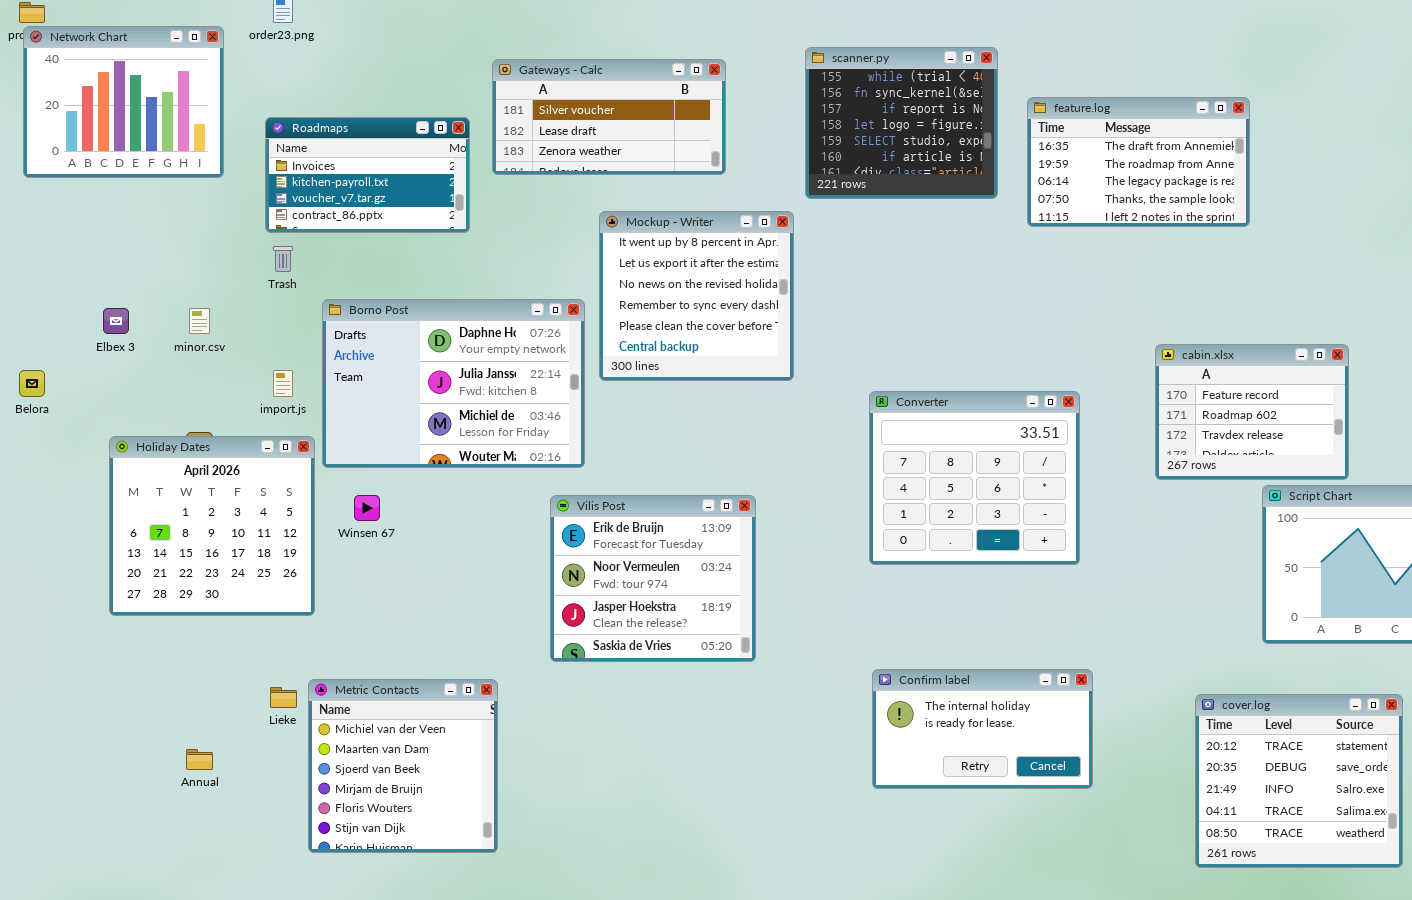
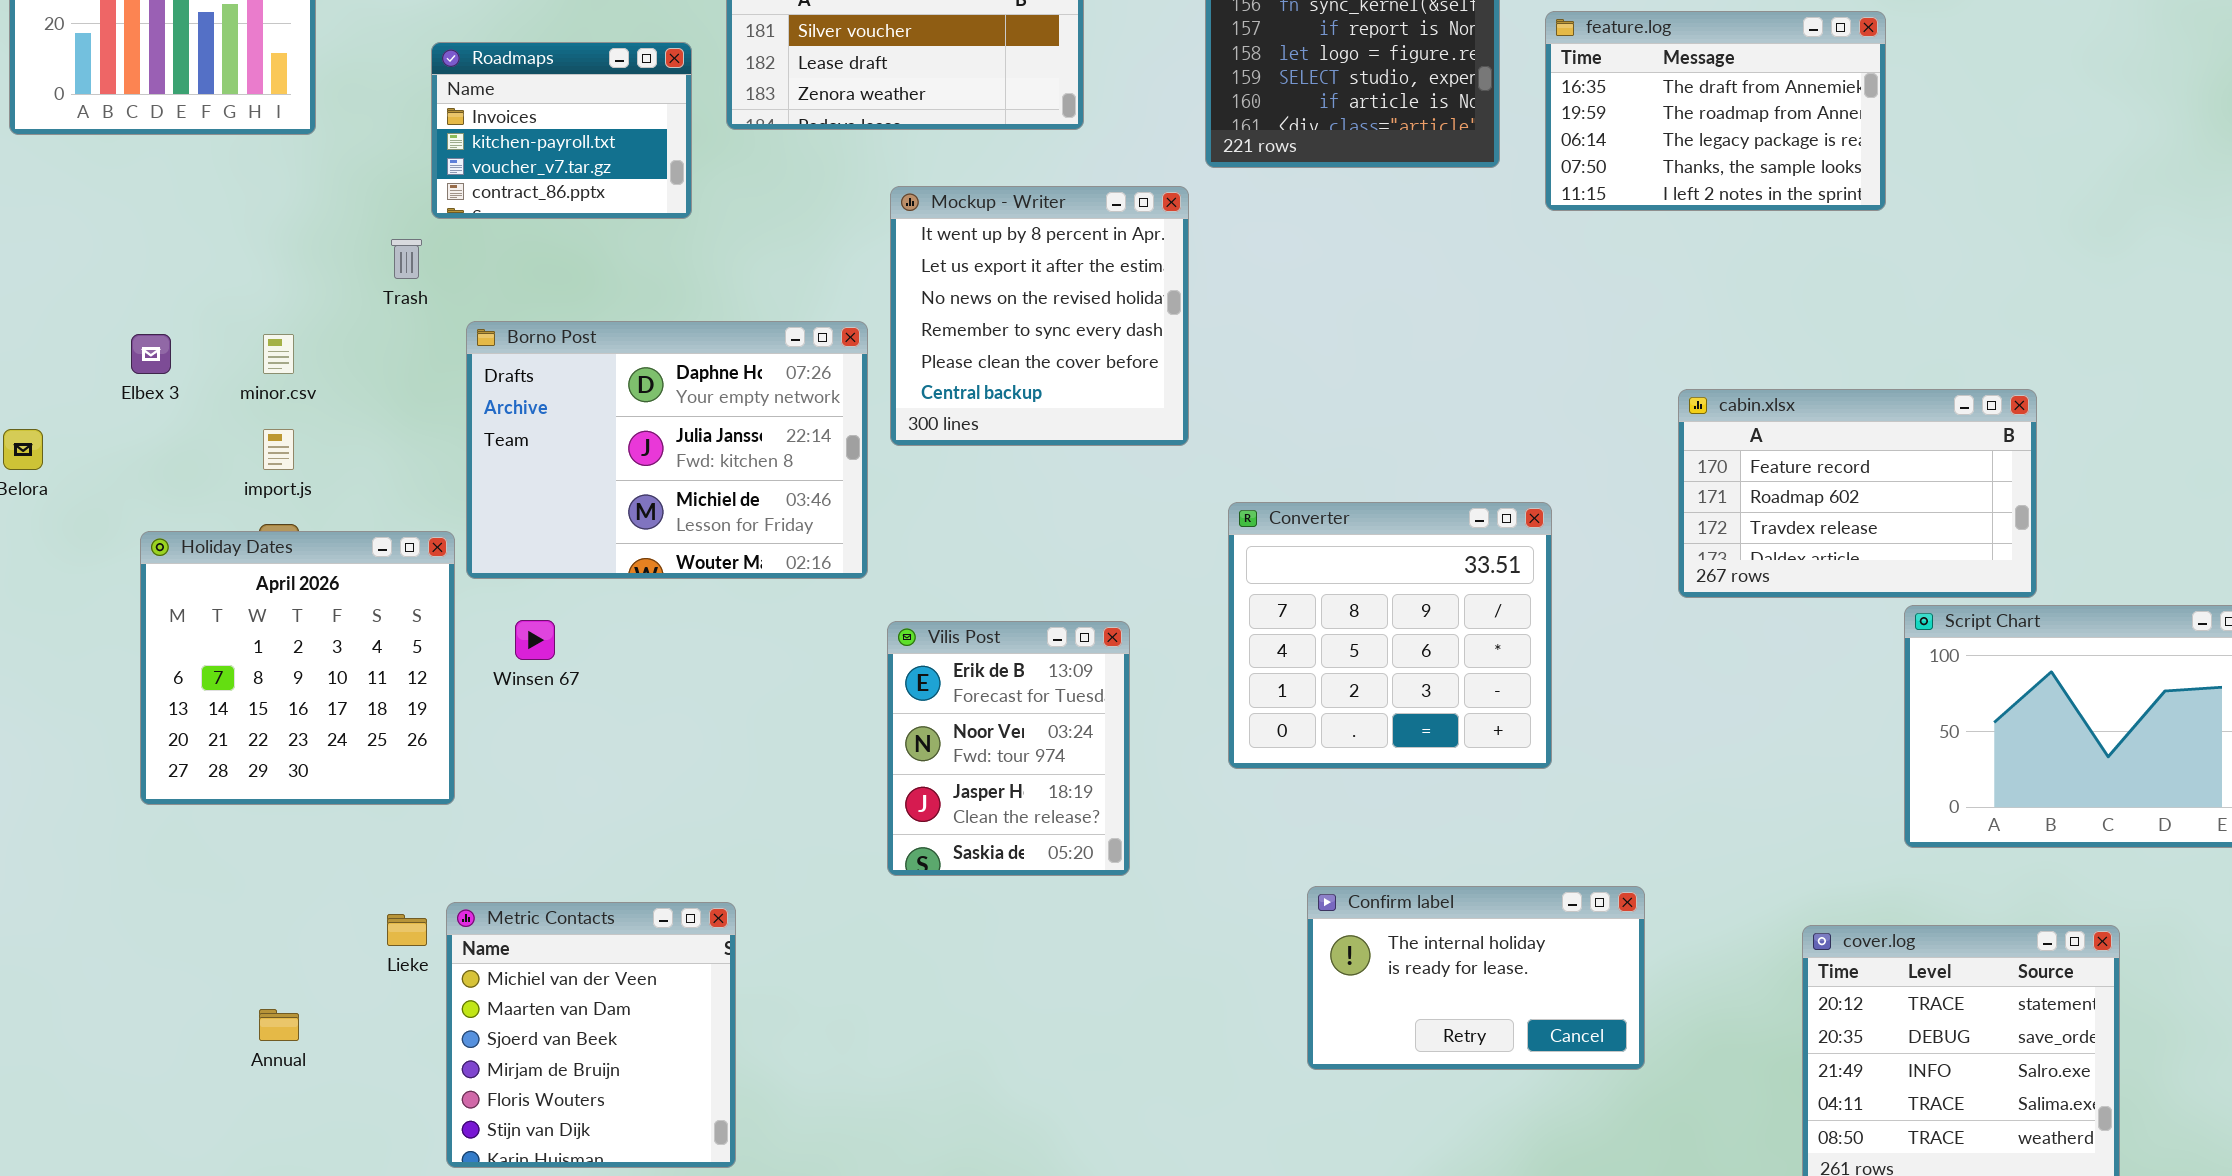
Roadmaps: [265,117,470,233] -> [431,42,692,219], resized
cabin.xlsx: [1155,344,1349,480] -> [1678,389,2037,598], resized
import.js: [273,370,293,397] -> [263,429,294,470], moved
Converter: [869,391,1080,565] -> [1228,502,1552,769], moved
Vilis Post: [550,495,756,662] -> [887,621,1130,876], resized

